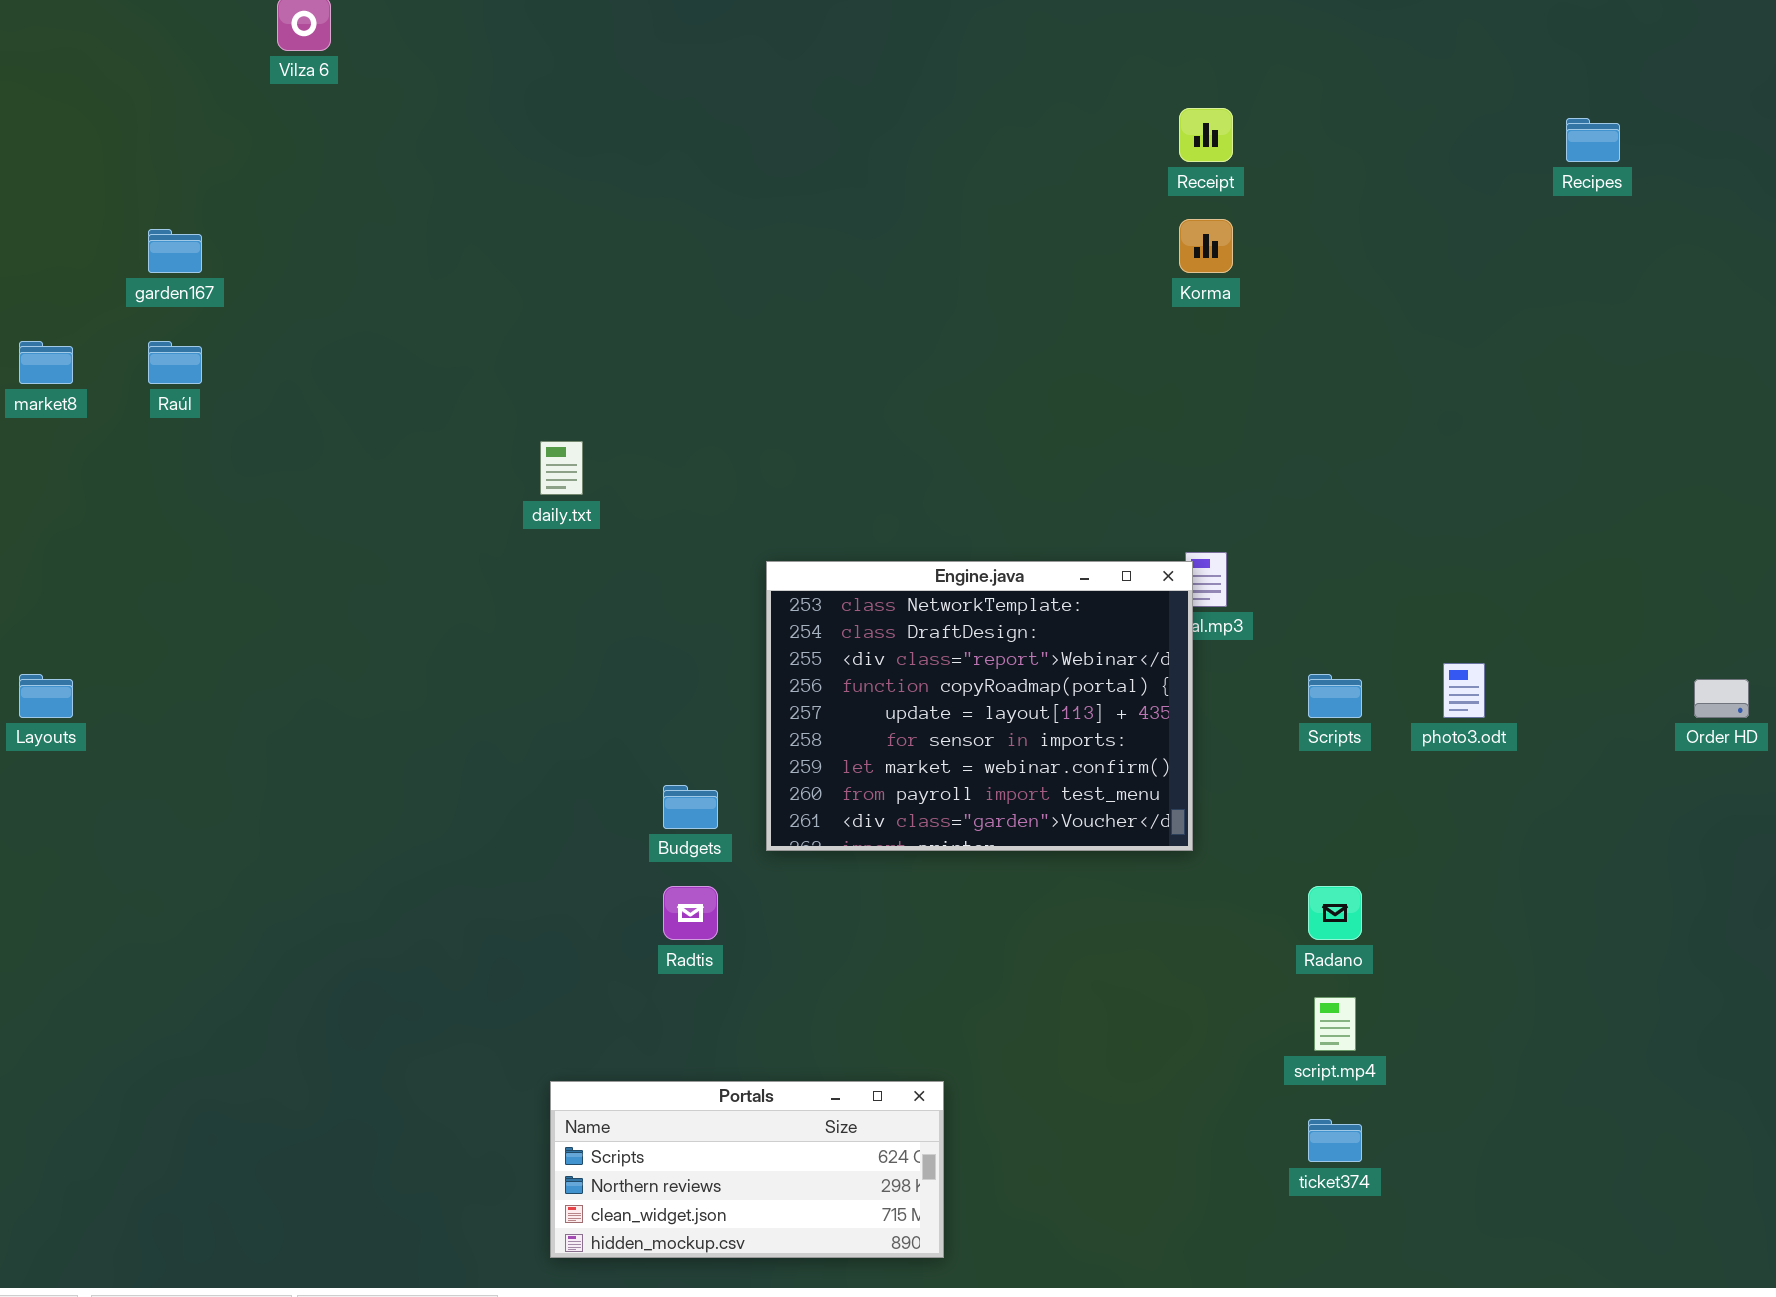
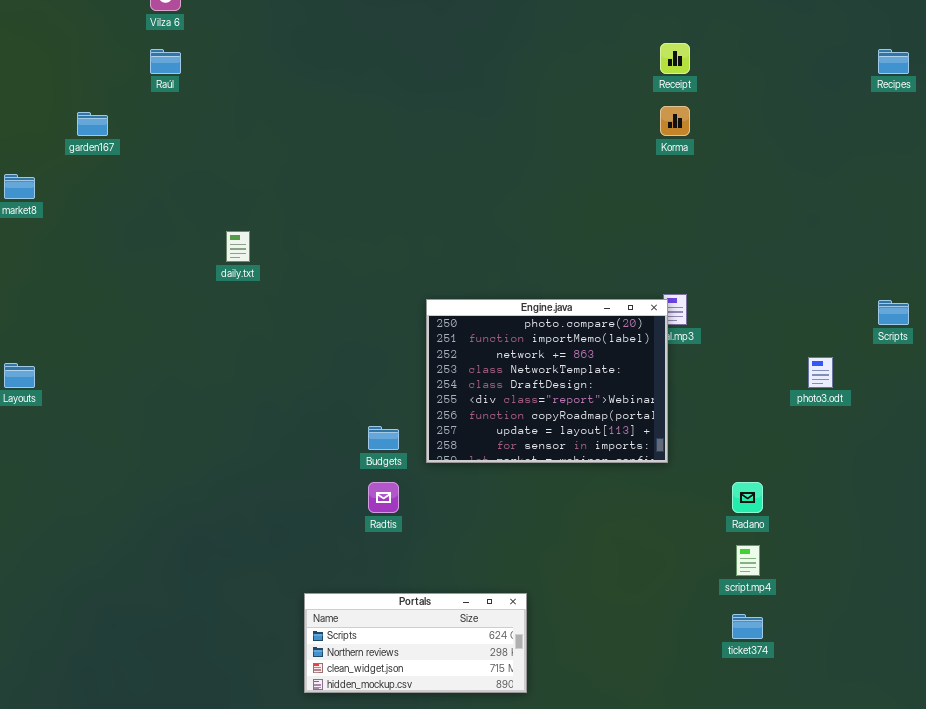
Raúl: [148,341,202,384] -> [150,49,181,74], moved
daily.txt: [540,441,583,495] -> [226,231,250,262], moved
Engine.java: [766,561,1193,851] -> [426,299,668,463], scrolled up 3 rows
Scripts: [1308,674,1362,718] -> [878,300,909,325], moved

